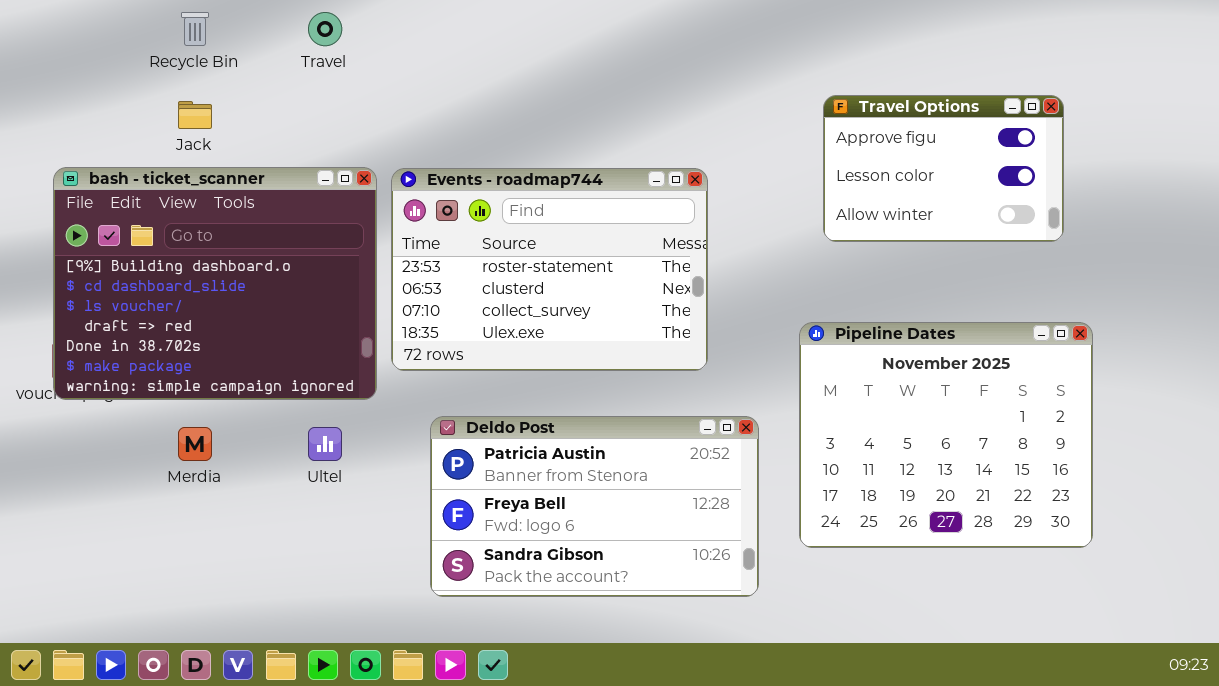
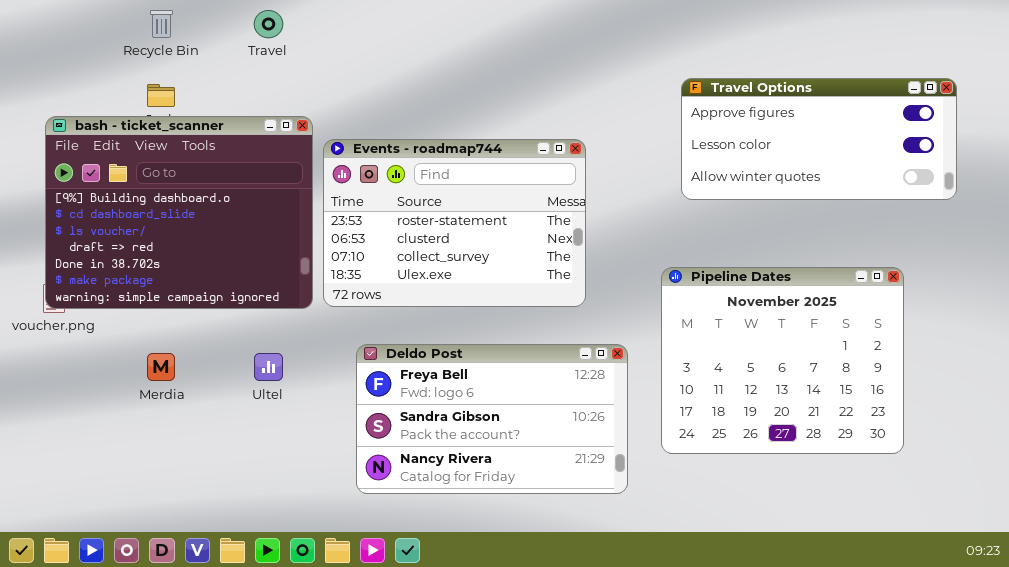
Travel Options: [823,95,1064,242] -> [681,78,957,200], resized
bash - ticket_scanner: [53,167,377,400] -> [45,116,313,309], moved
Deldo Post: [430,416,759,597] -> [356,344,628,494], scrolled down 1 row

